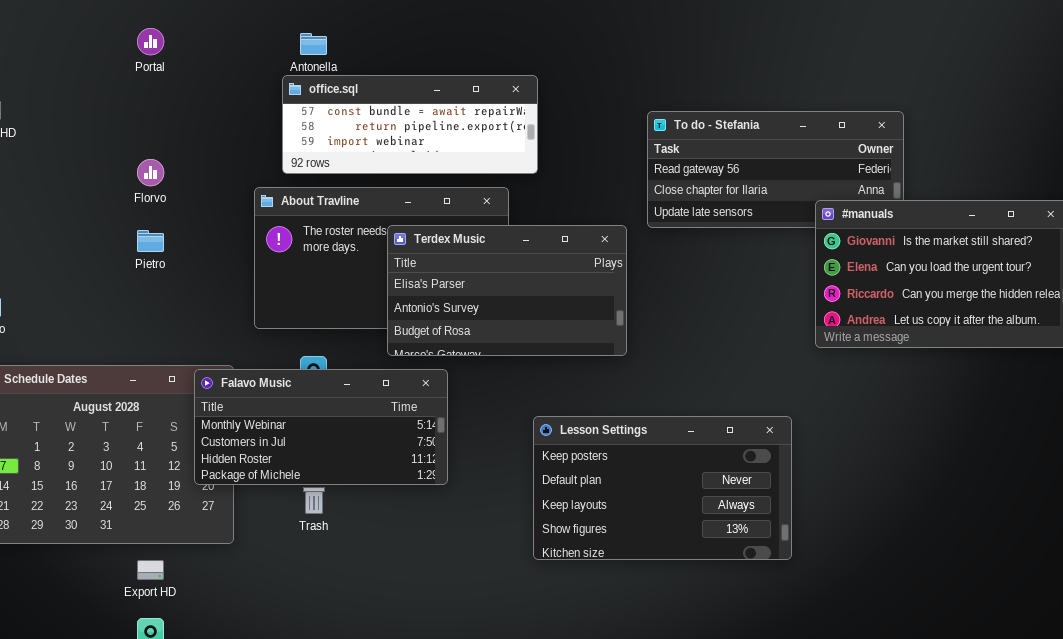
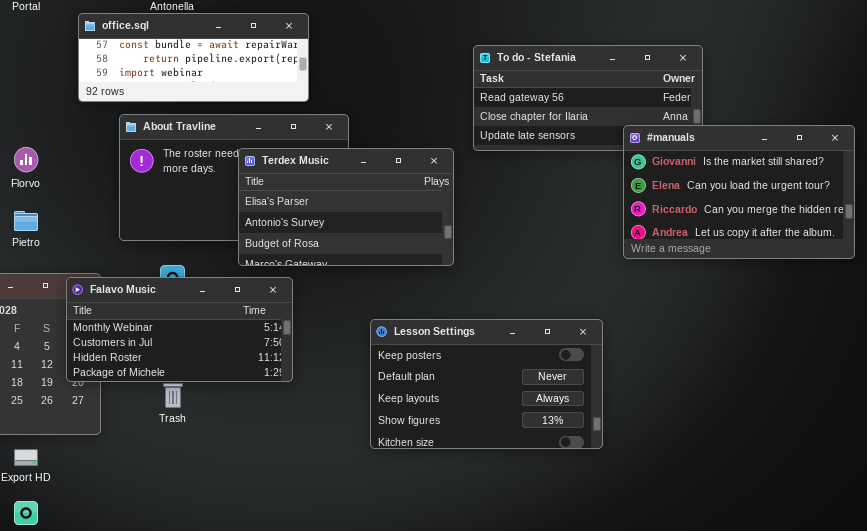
office.sql: [282,75,538,174] -> [78,13,309,102], moved
Florvo: [137,159,164,186] -> [14,147,38,172], moved
Pietro: [137,230,164,252] -> [14,211,38,231], moved

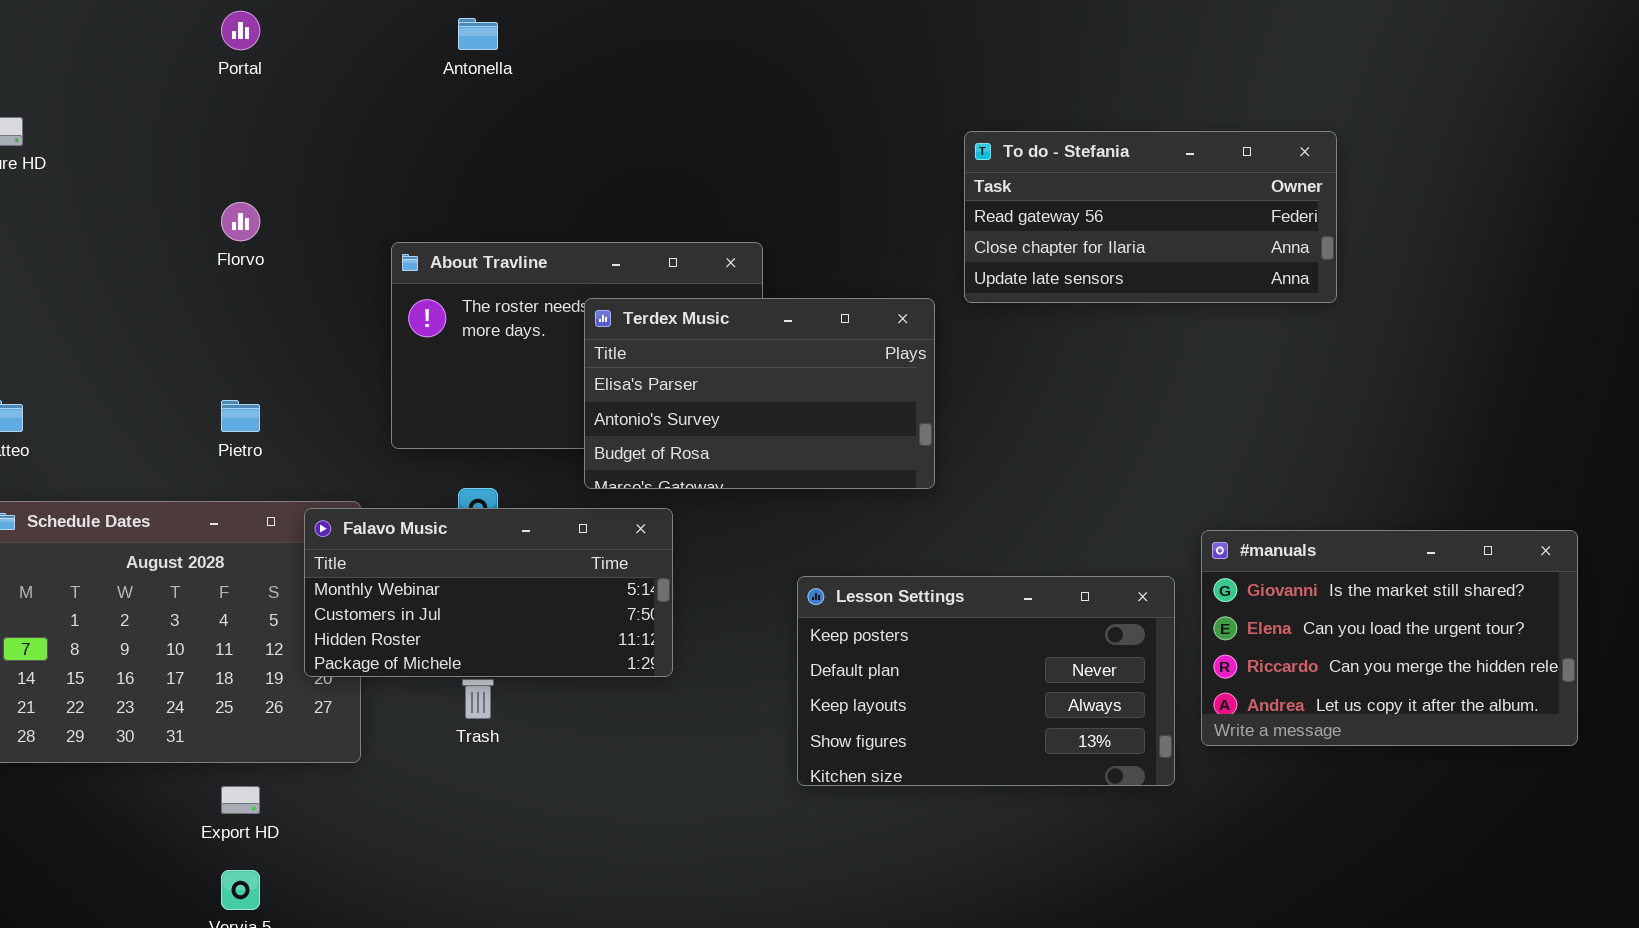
office.sql: [78,13,309,102] -> none, closed
#manuals: [623,125,855,259] -> [1201,530,1578,746], moved
Florvo: [14,147,38,172] -> [221,202,260,241], moved

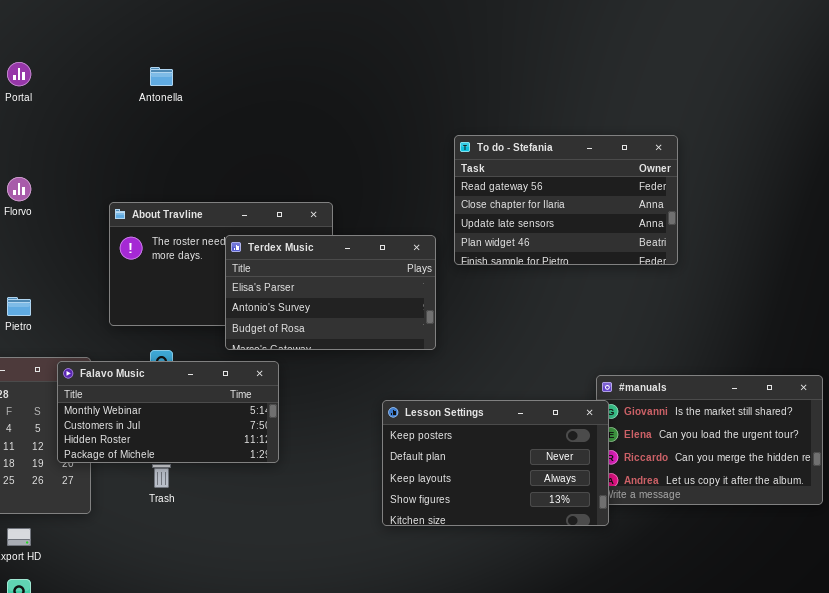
To do - Stefania: [964,131,1337,303] -> [454,135,678,265], resized
Lesson Settings: [797,576,1175,786] -> [382,400,609,526], moved

